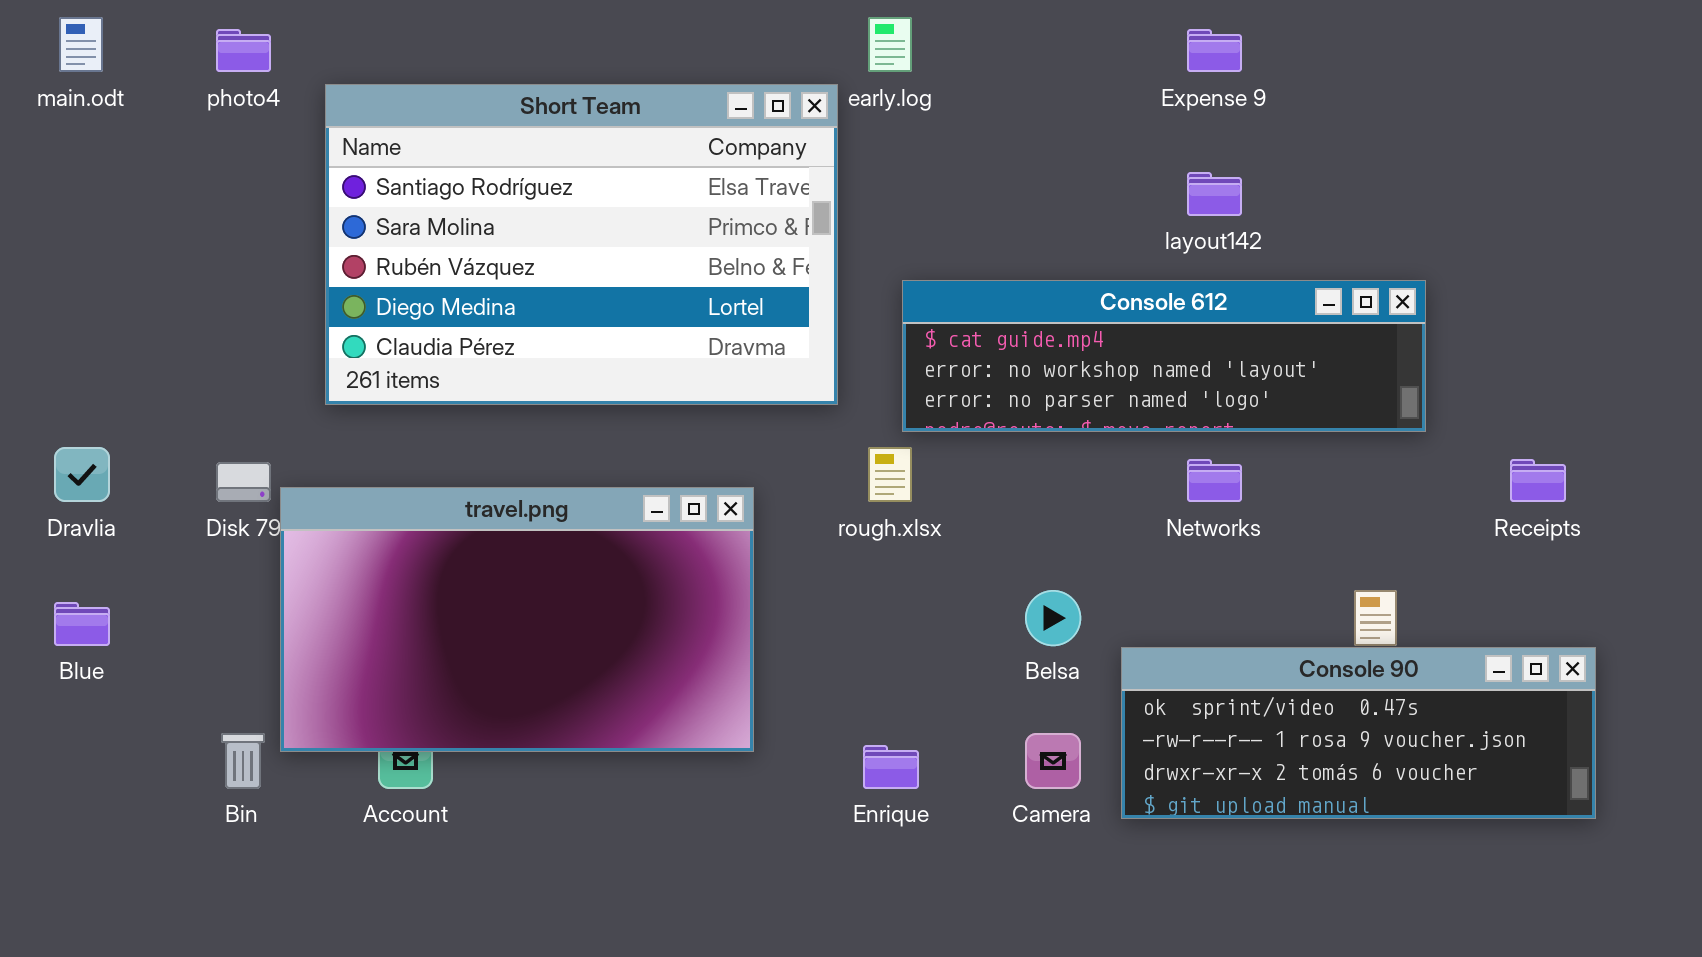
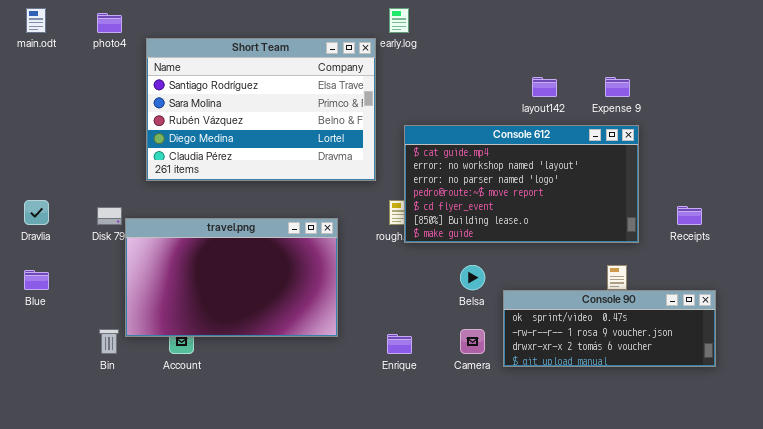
Expense 9: [1187,29,1242,72] -> [605,77,630,97], moved
Console 612: [902,280,1426,432] -> [404,125,639,243], resized

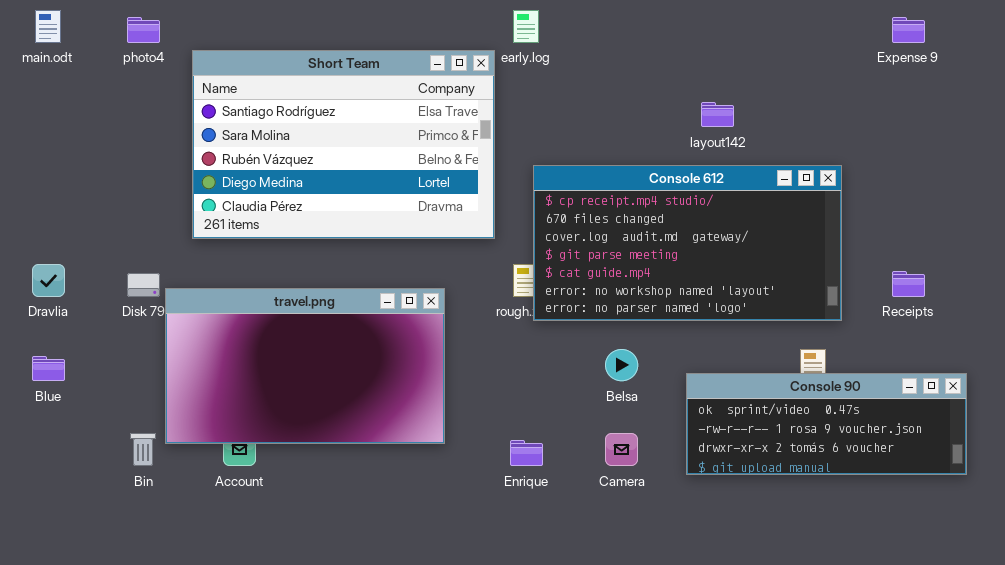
Expense 9: [605,77,630,97] -> [892,17,925,43], moved
Console 612: [404,125,639,243] -> [533,165,842,321], scrolled up 4 rows
Console 90: [503,290,716,367] -> [686,373,967,475], moved

